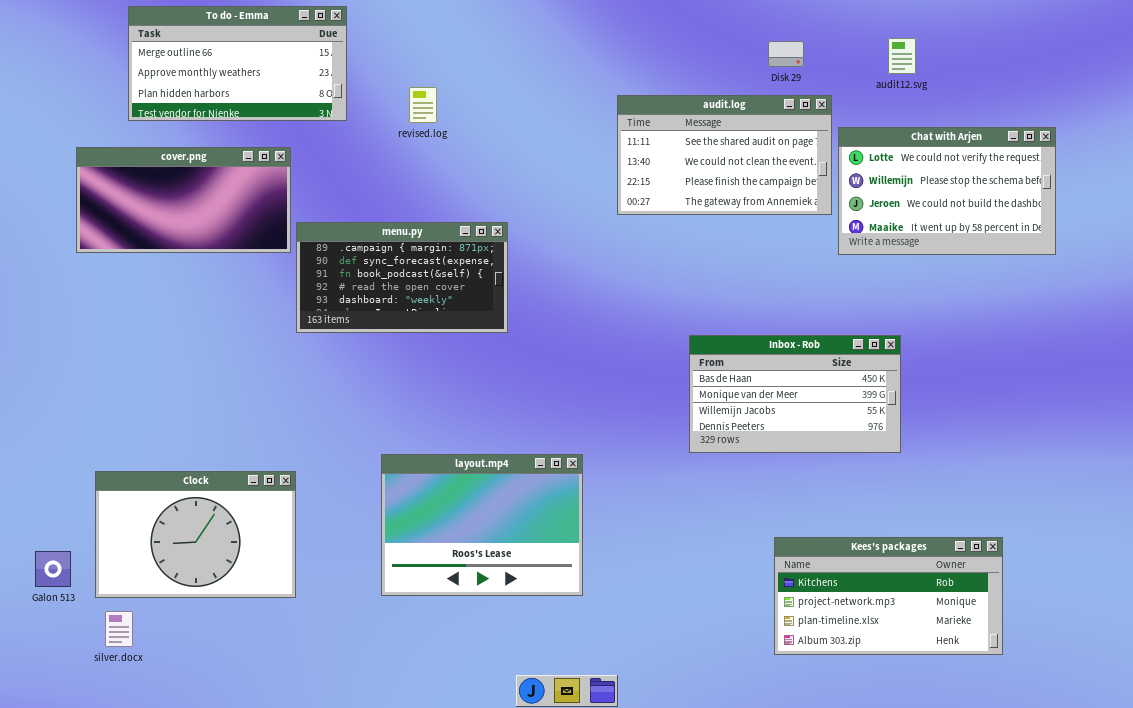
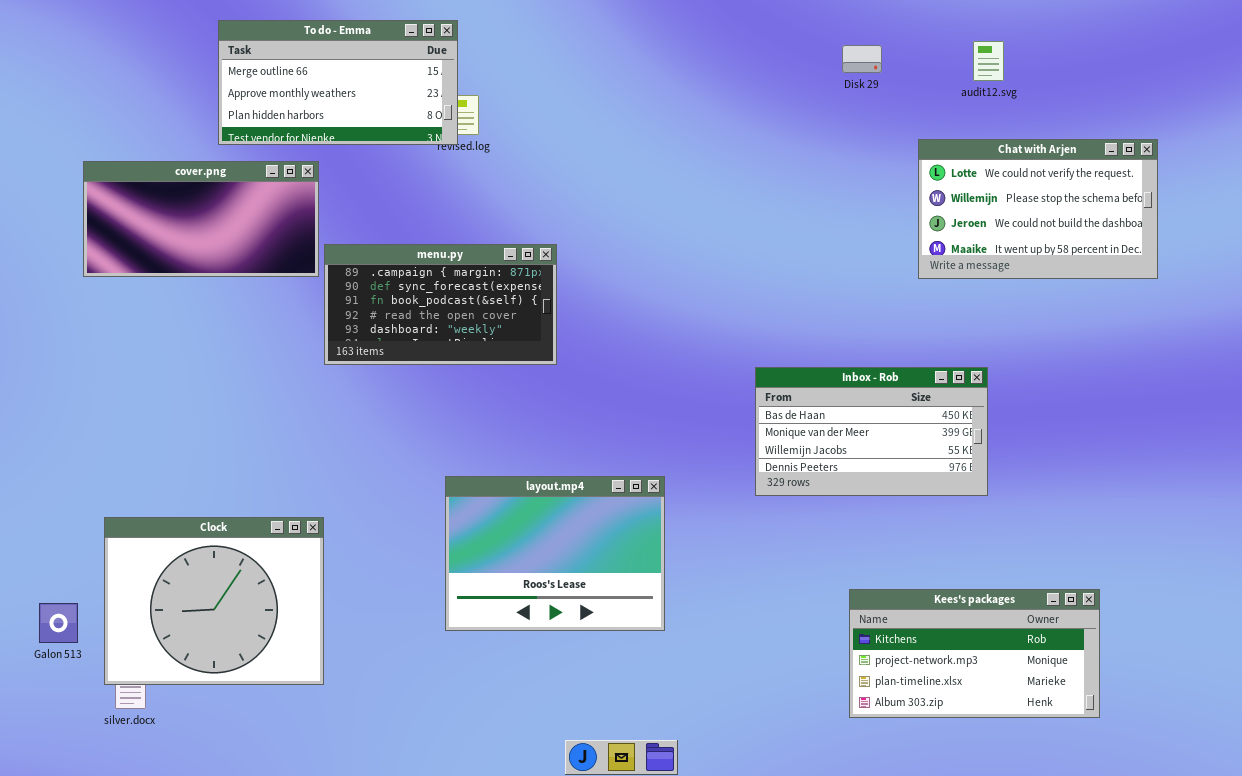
To do - Emma: [128,6,347,121] -> [218,20,458,145], moved
audit.log: [617,95,832,215] -> none, closed
layout.mp4: [381,454,583,596] -> [445,476,665,631], moved
Clock: [95,471,296,598] -> [104,517,324,685], resized

